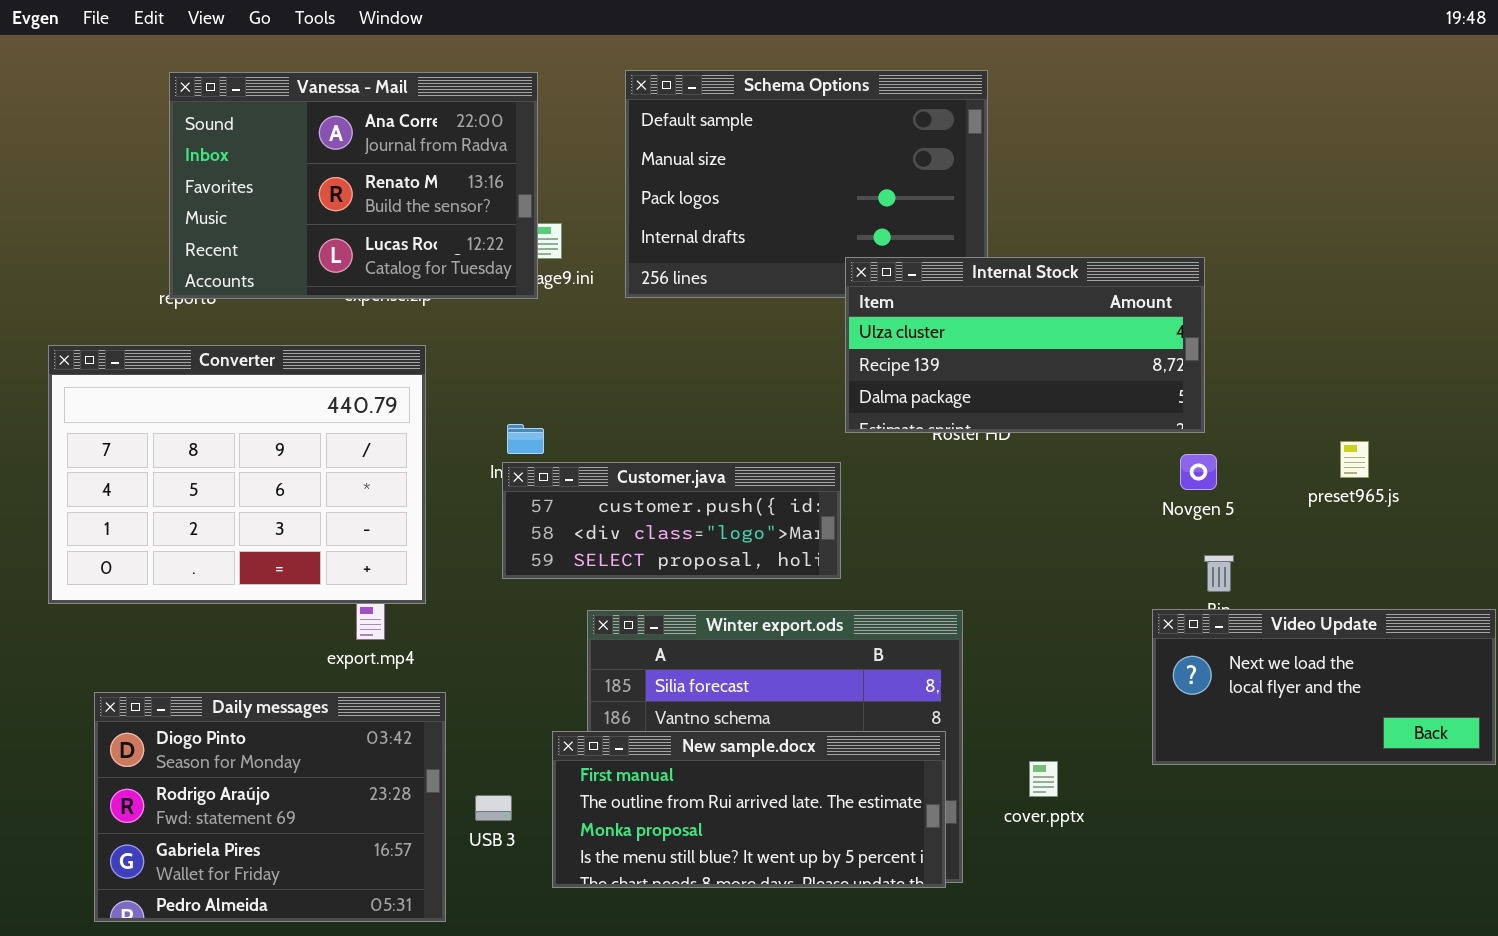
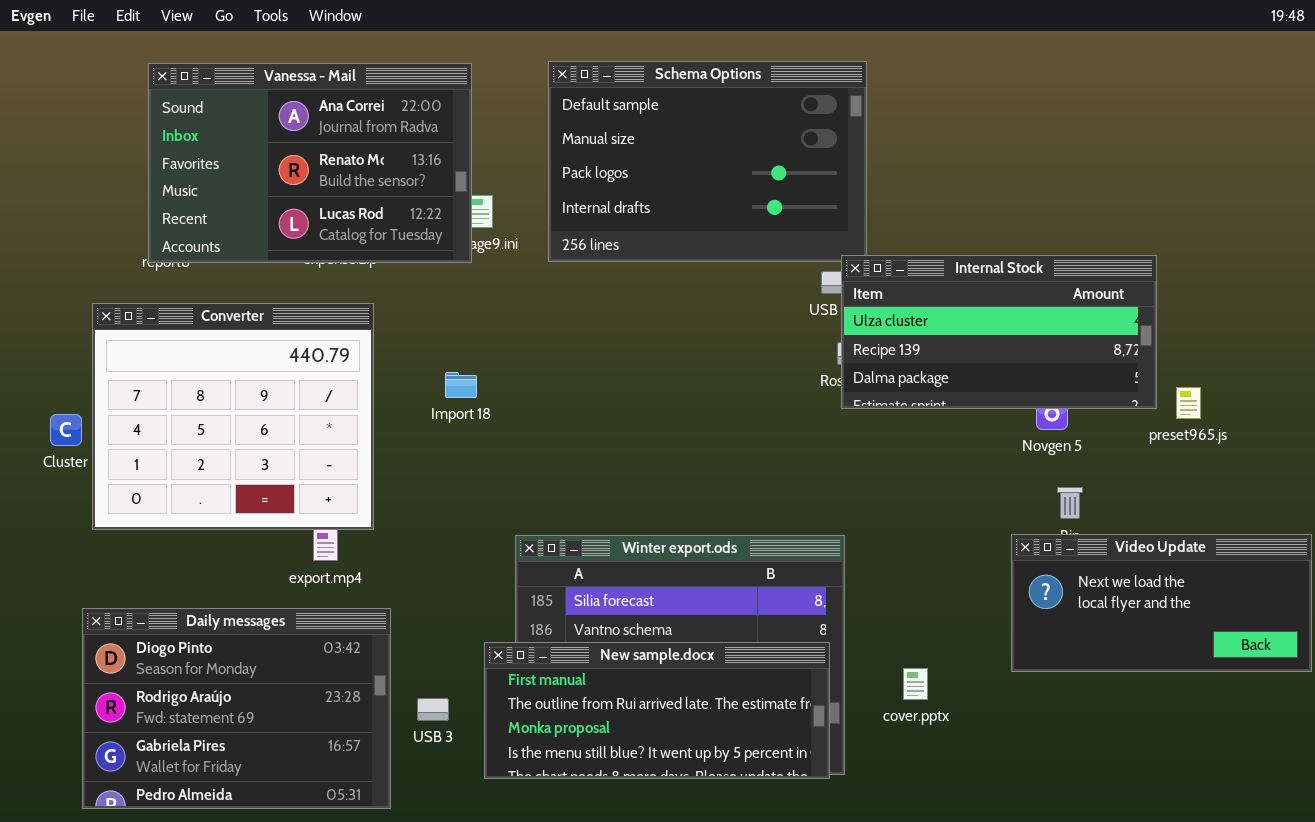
Internal Stock: [845,257,1205,433] -> [841,255,1157,409], moved
Converter: [48,345,426,604] -> [92,303,374,530], resized
Customer.java: [502,462,841,579] -> none, closed

